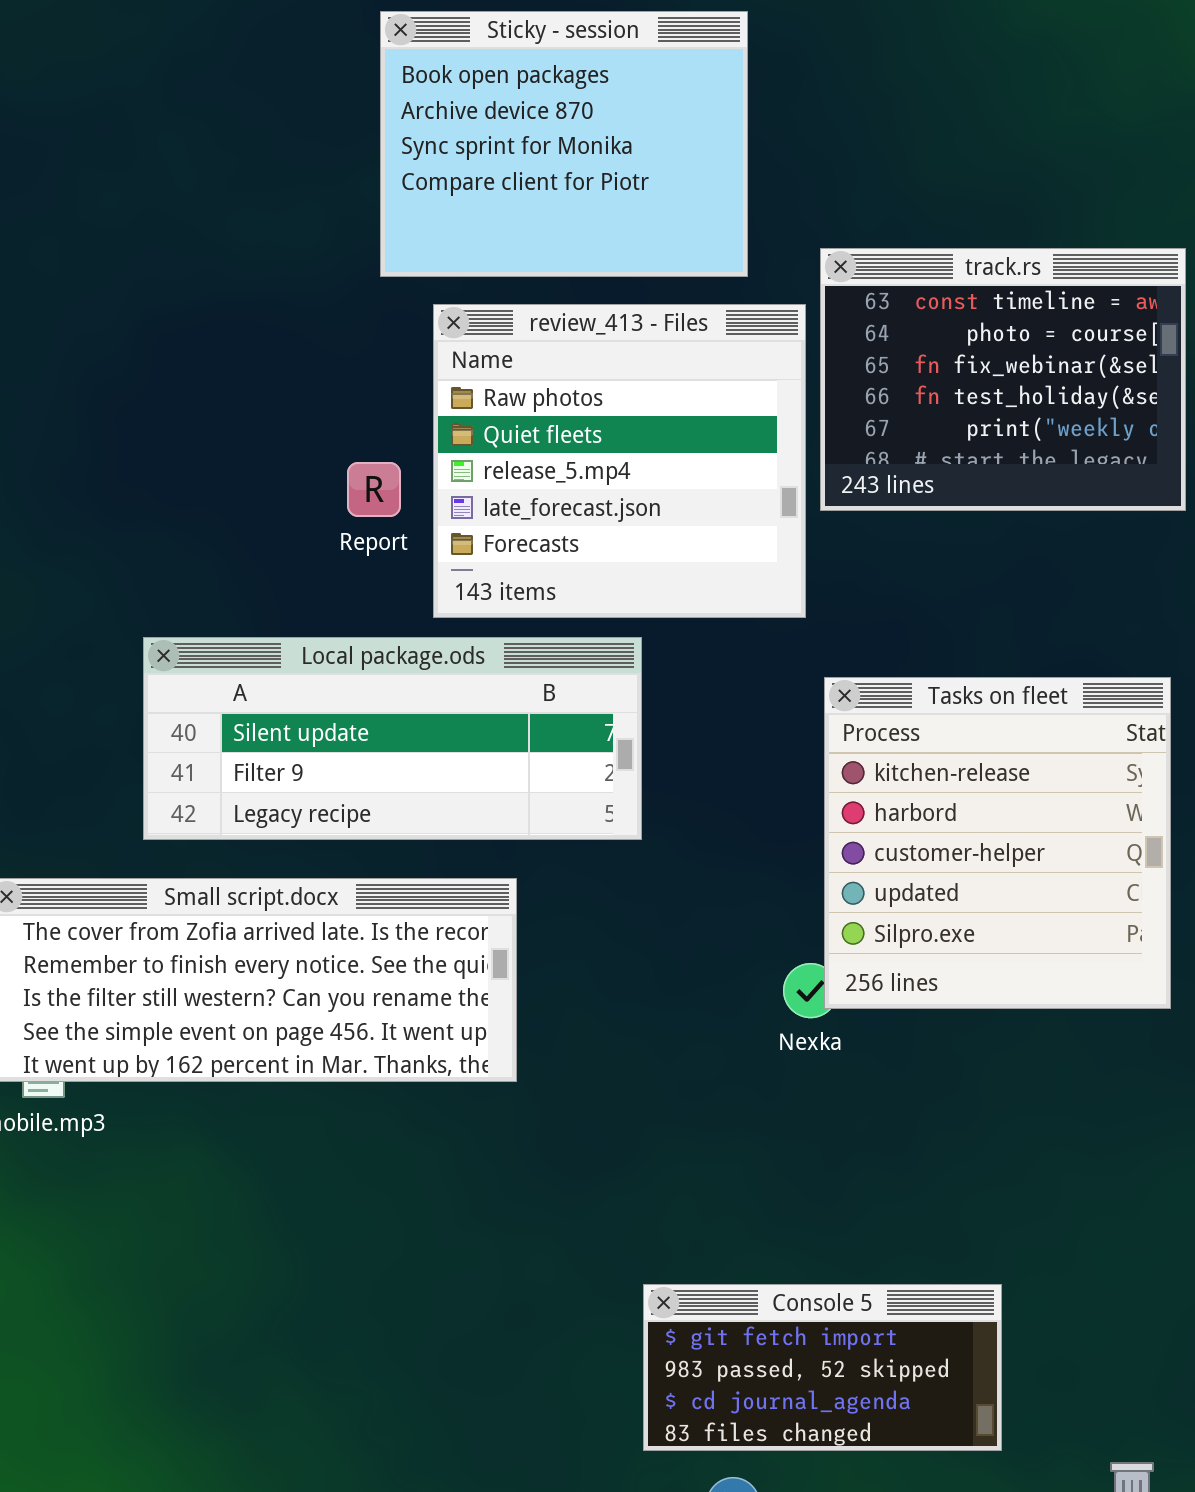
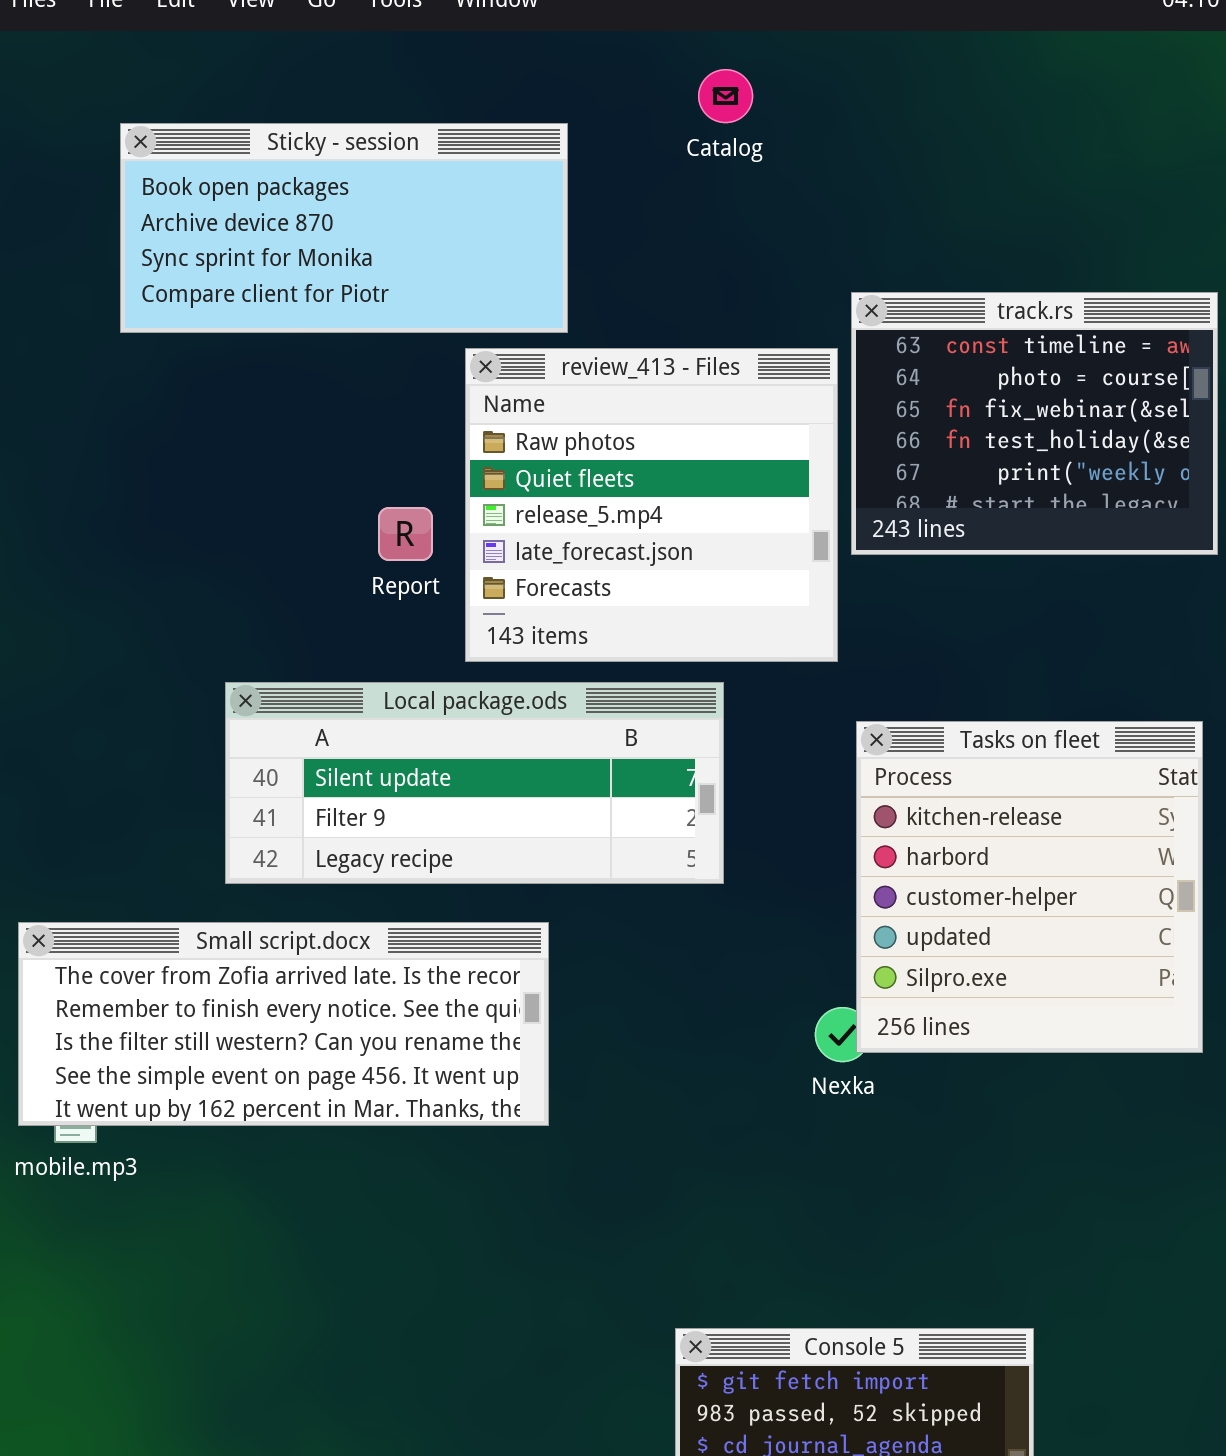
Sticky - session: [380,11,748,277] -> [120,123,568,333], moved, resized
Local package.ods: [143,637,642,840] -> [225,682,724,884], moved

